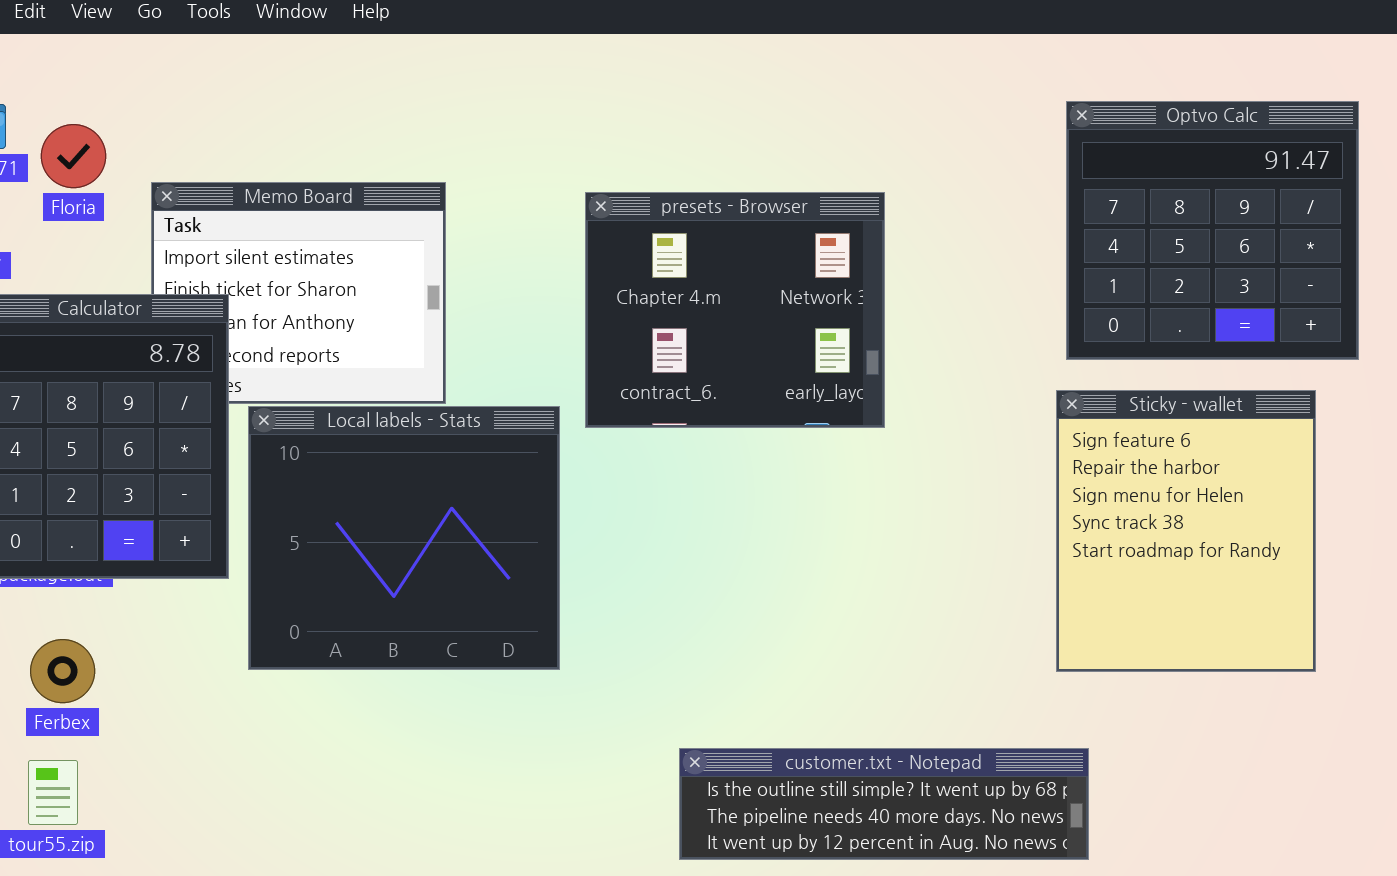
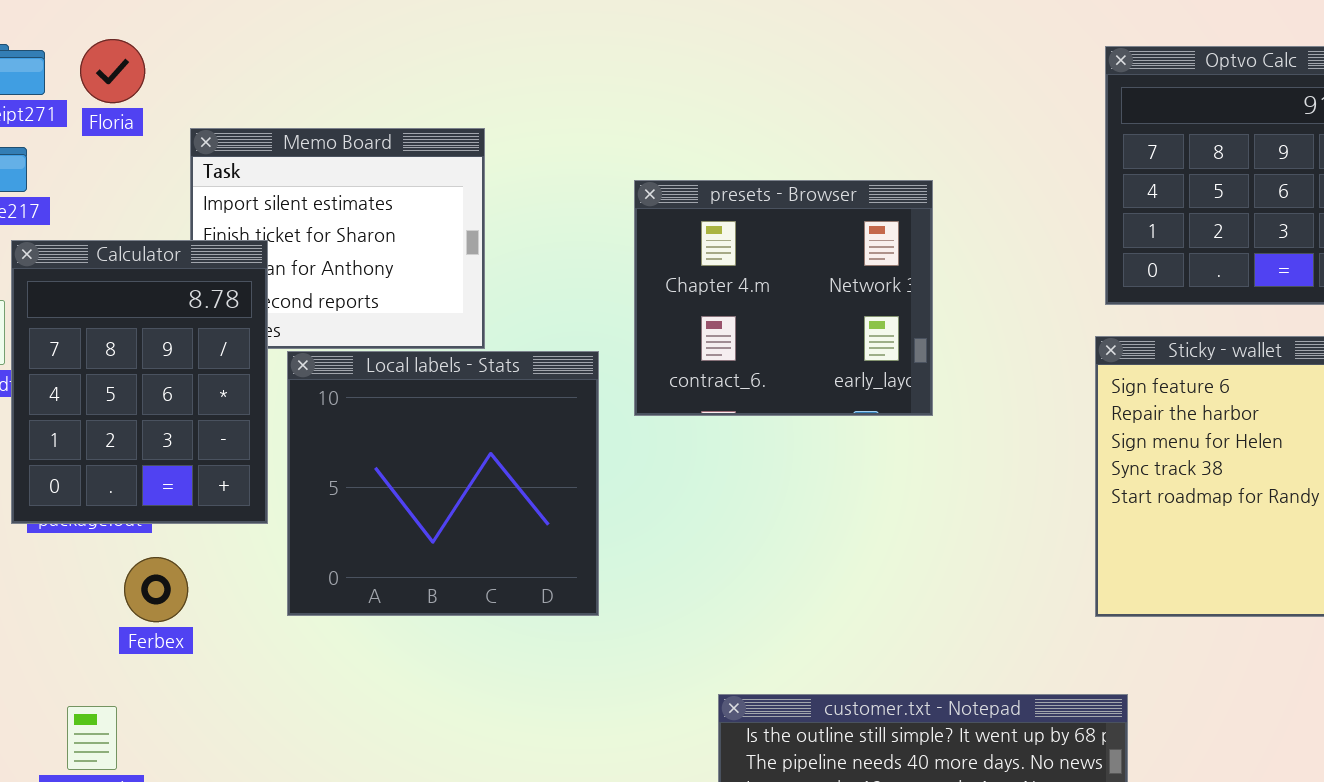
Floria: [41,124,106,188] -> [80,39,145,103], moved
presets - Browser: [585,192,885,428] -> [634,180,933,416], moved
Ferbex: [30,639,95,703] -> [124,557,188,622], moved

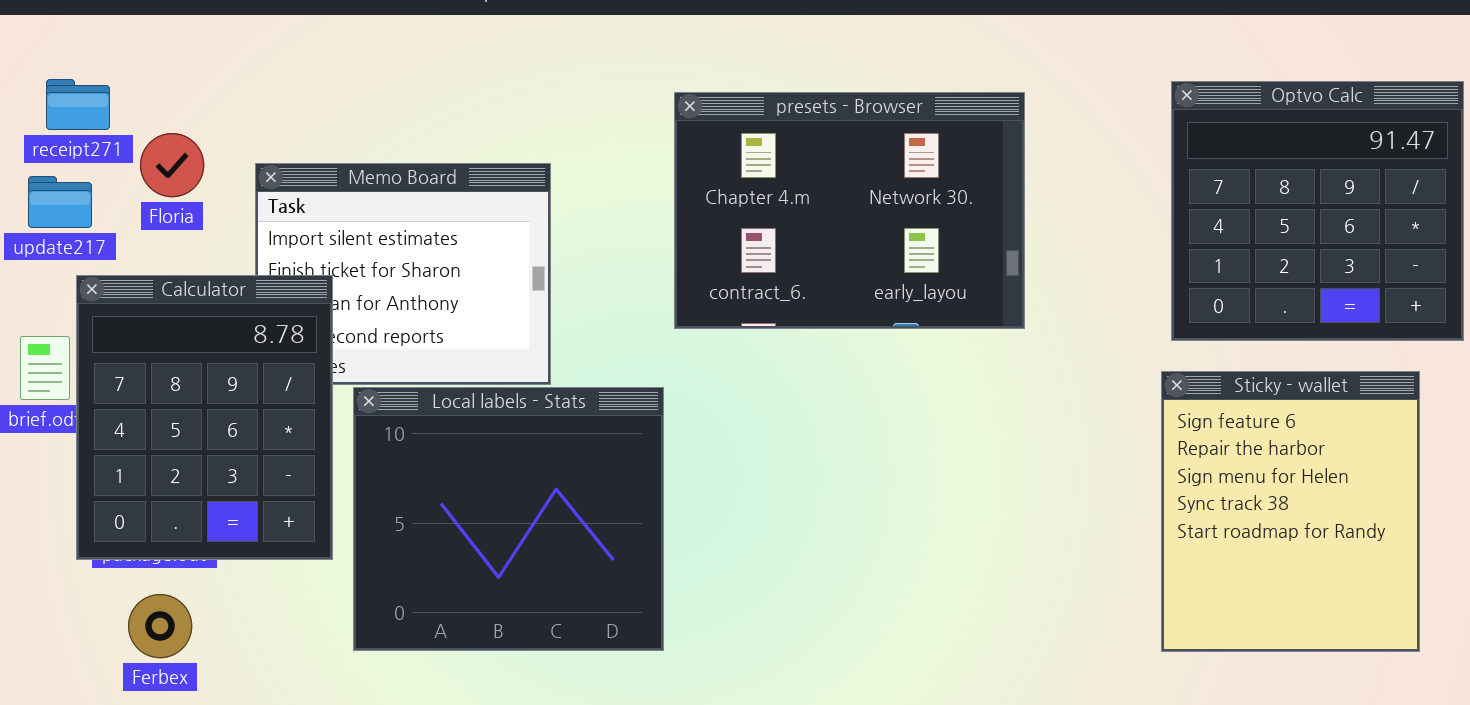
Floria: [80,39,145,103] -> [140,133,204,197], moved
presets - Browser: [634,180,933,416] -> [674,92,1025,329], moved, resized
Ferbex: [124,557,188,622] -> [128,594,192,658], moved

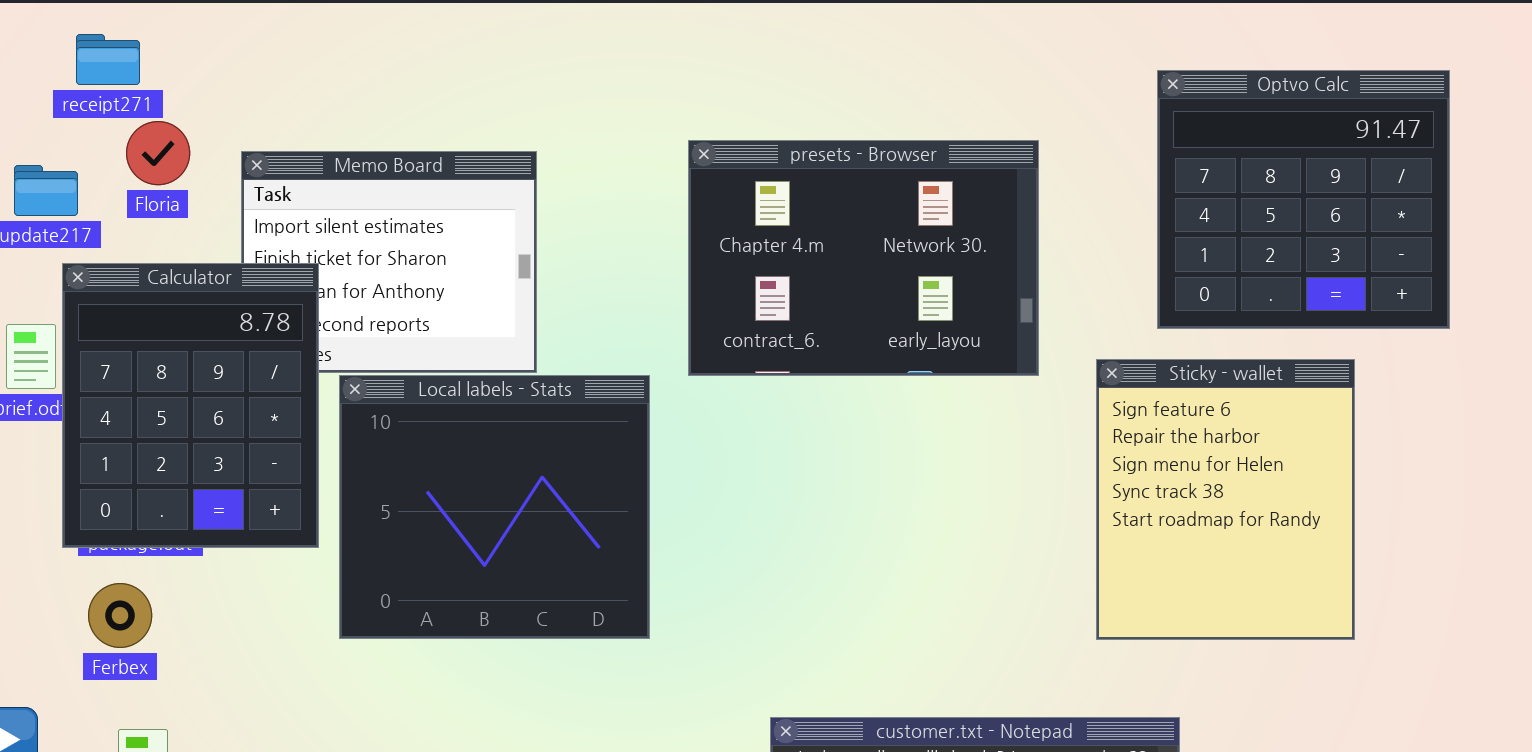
receipt271: [46,79,110,130] -> [76,34,140,85], moved
presets - Browser: [674,92,1025,329] -> [688,140,1039,376], moved
Sticky - wallet: [1161,371,1420,652] -> [1096,359,1355,640], moved
Ferbex: [128,594,192,658] -> [88,583,152,648], moved

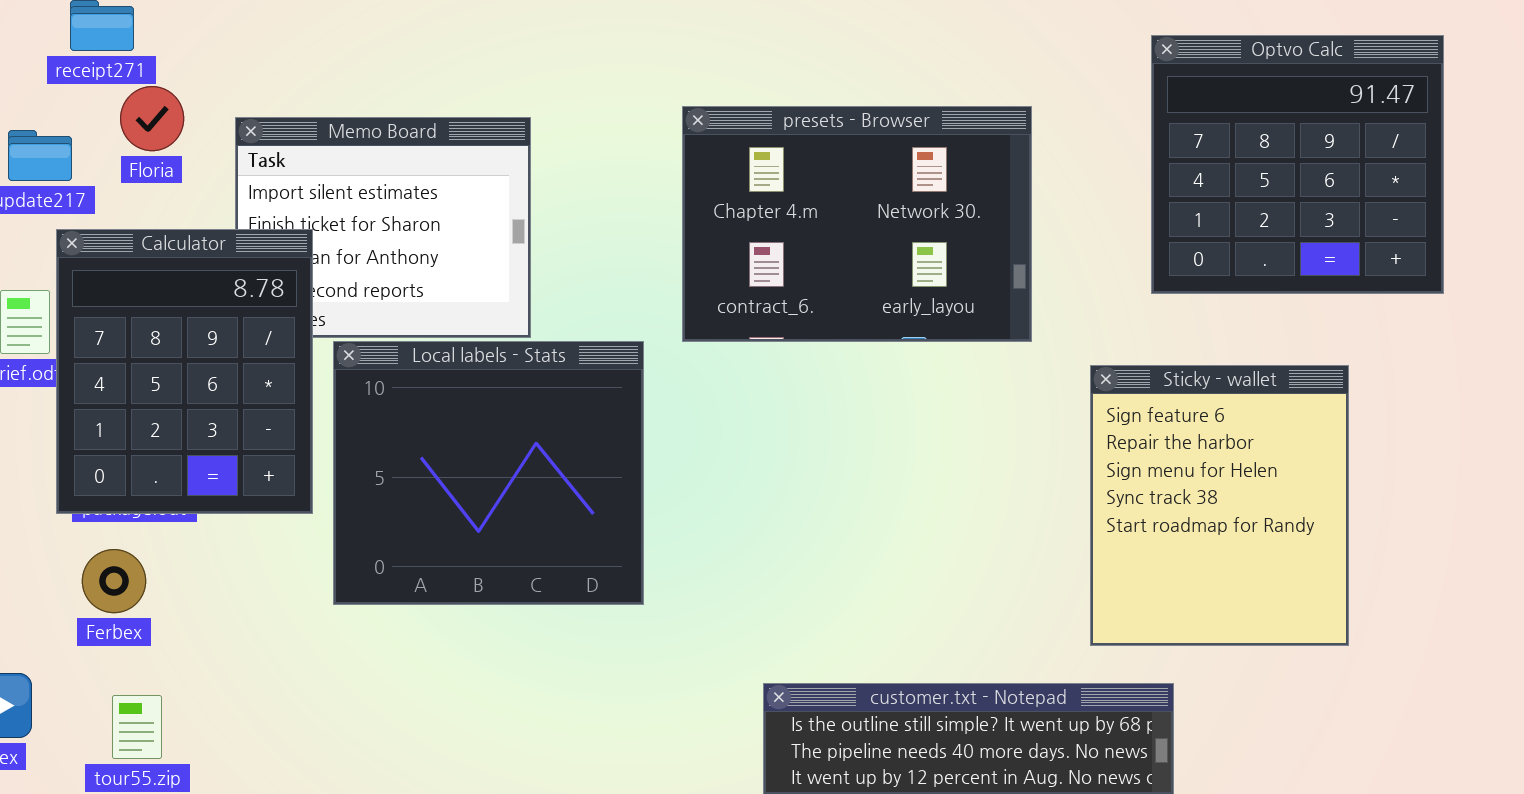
Sticky - wallet: [1096,359,1355,640] -> [1090,365,1349,646], moved

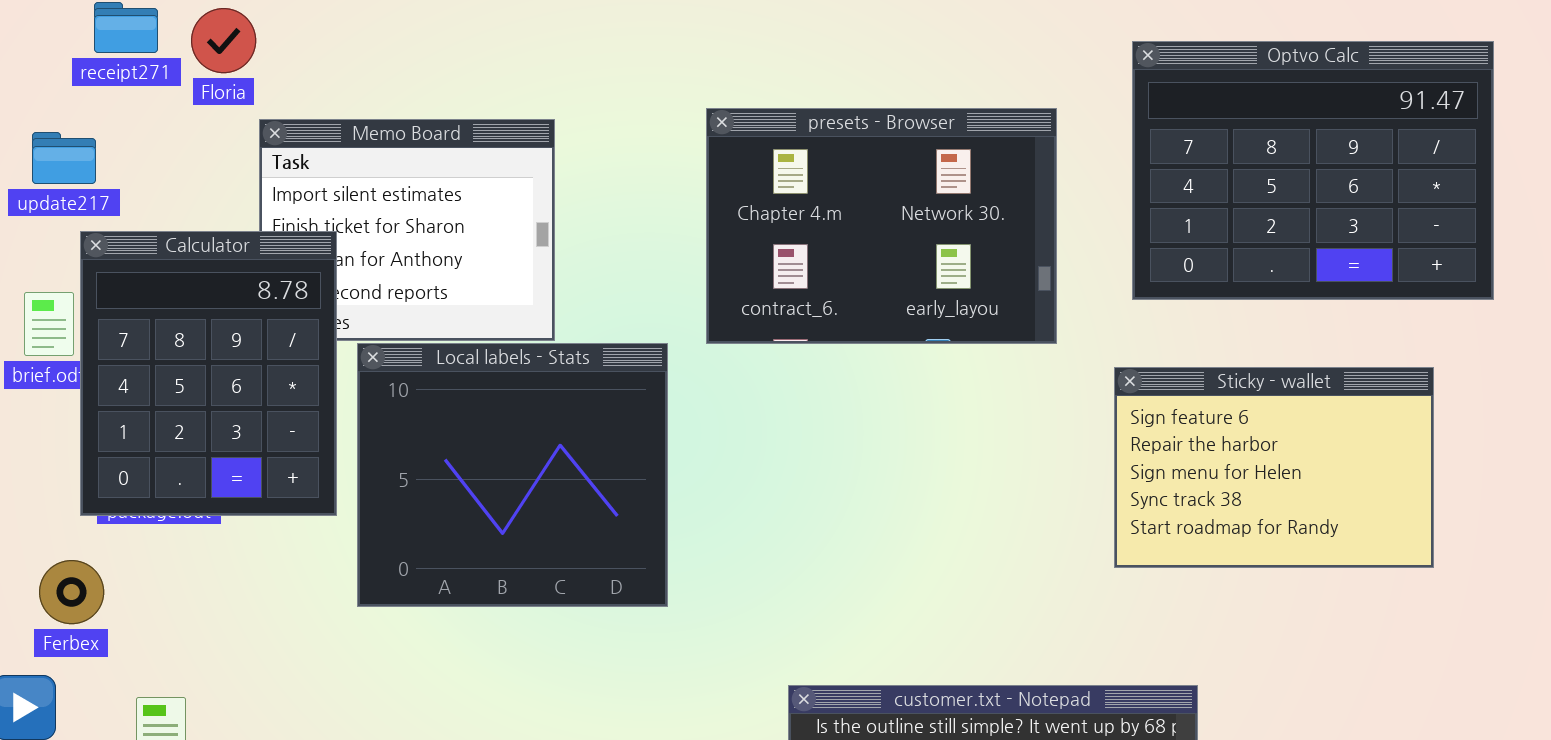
Optvo Calc: [1151,35,1444,294] -> [1132,41,1494,300], moved, resized
Floria: [120,86,184,151] -> [191,8,256,73], moved
Sticky - wallet: [1090,365,1349,646] -> [1114,367,1434,568], resized
Ferbex: [82,549,146,613] -> [39,560,104,624], moved

